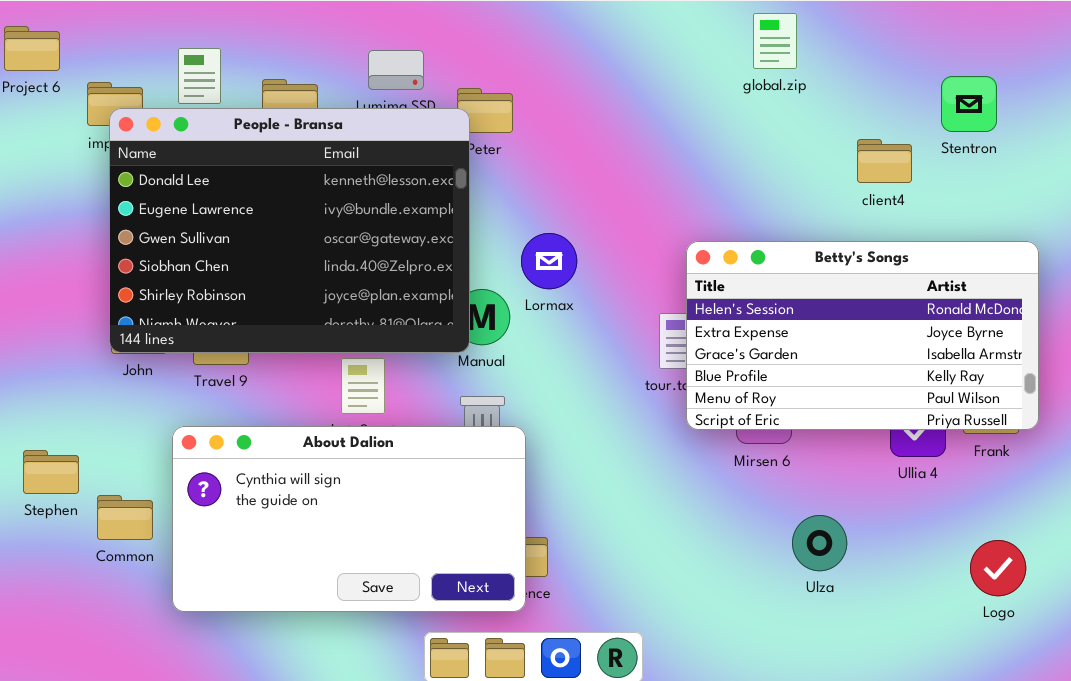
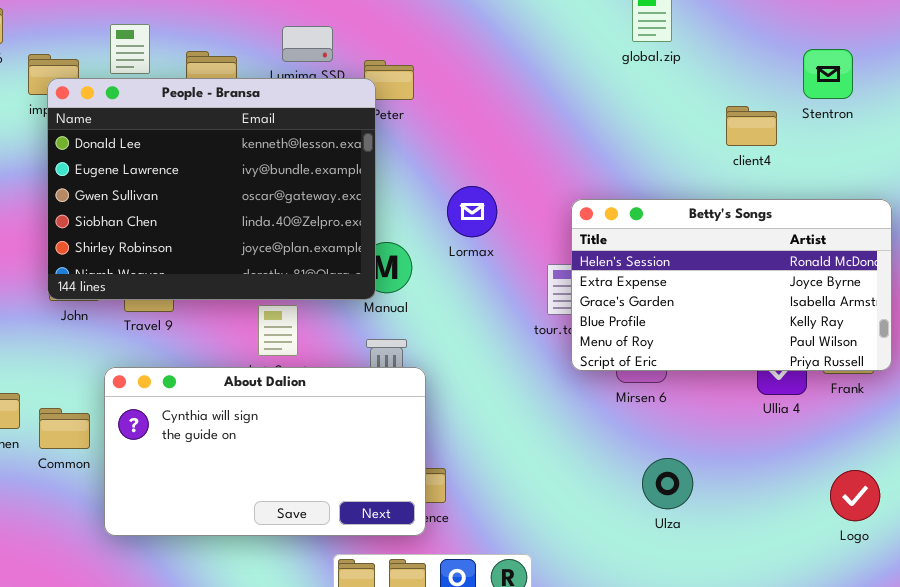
Lormax: [521,233,577,289] -> [447,186,497,237], moved
Common: [97,495,153,540] -> [39,408,90,449], moved
Ulza: [792,515,847,571] -> [642,458,693,509], moved

